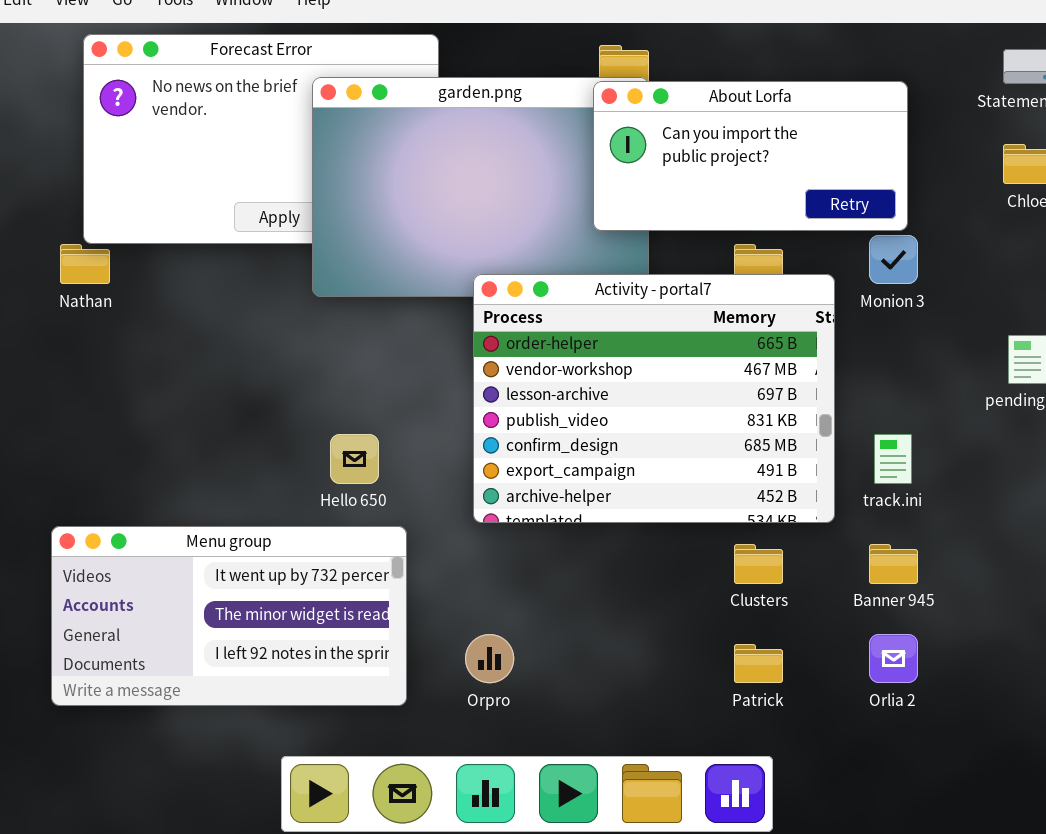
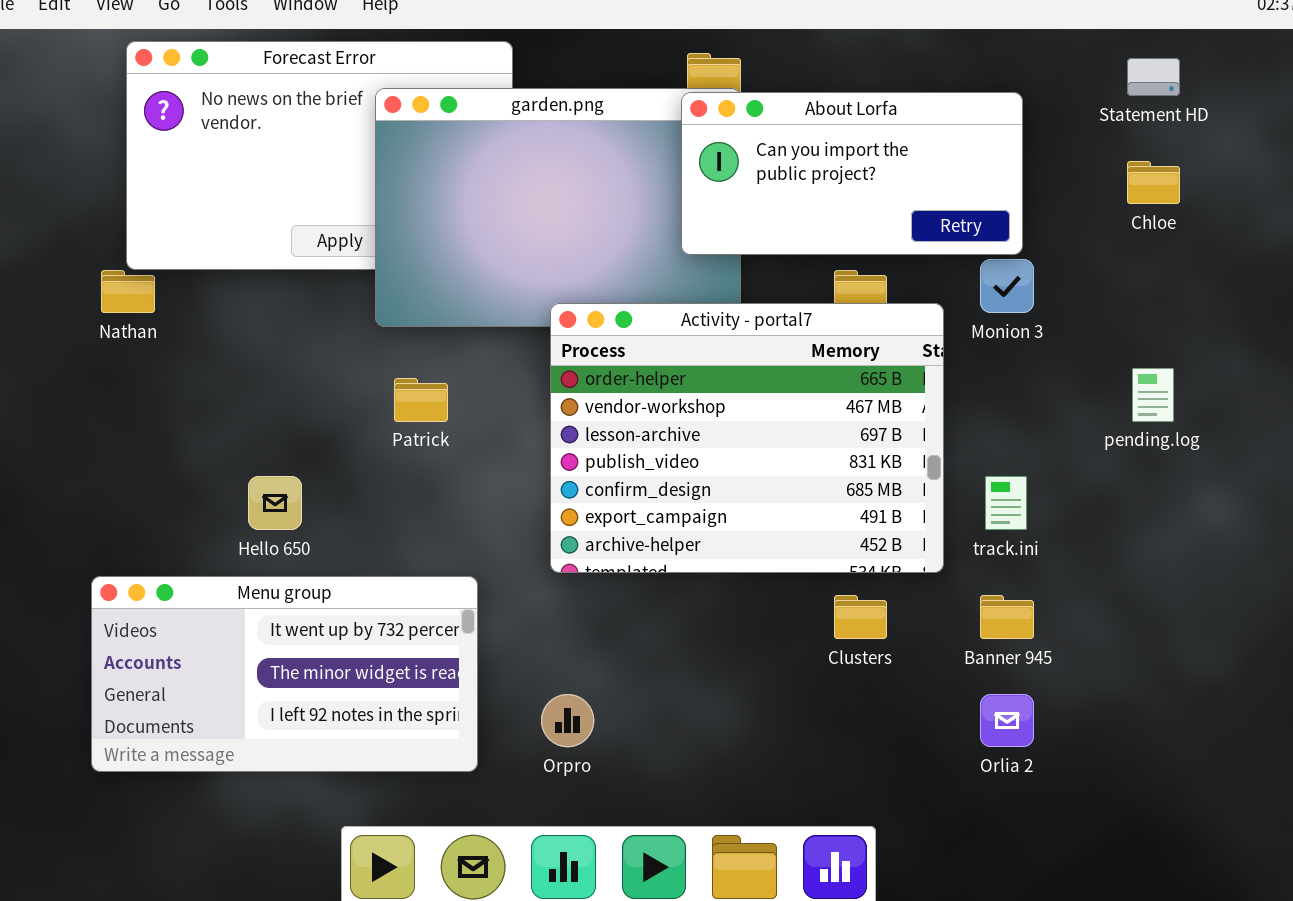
Hello 650: [330,434,379,484] -> [248,476,302,530], moved
Patrick: [734,644,783,683] -> [394,378,448,422], moved

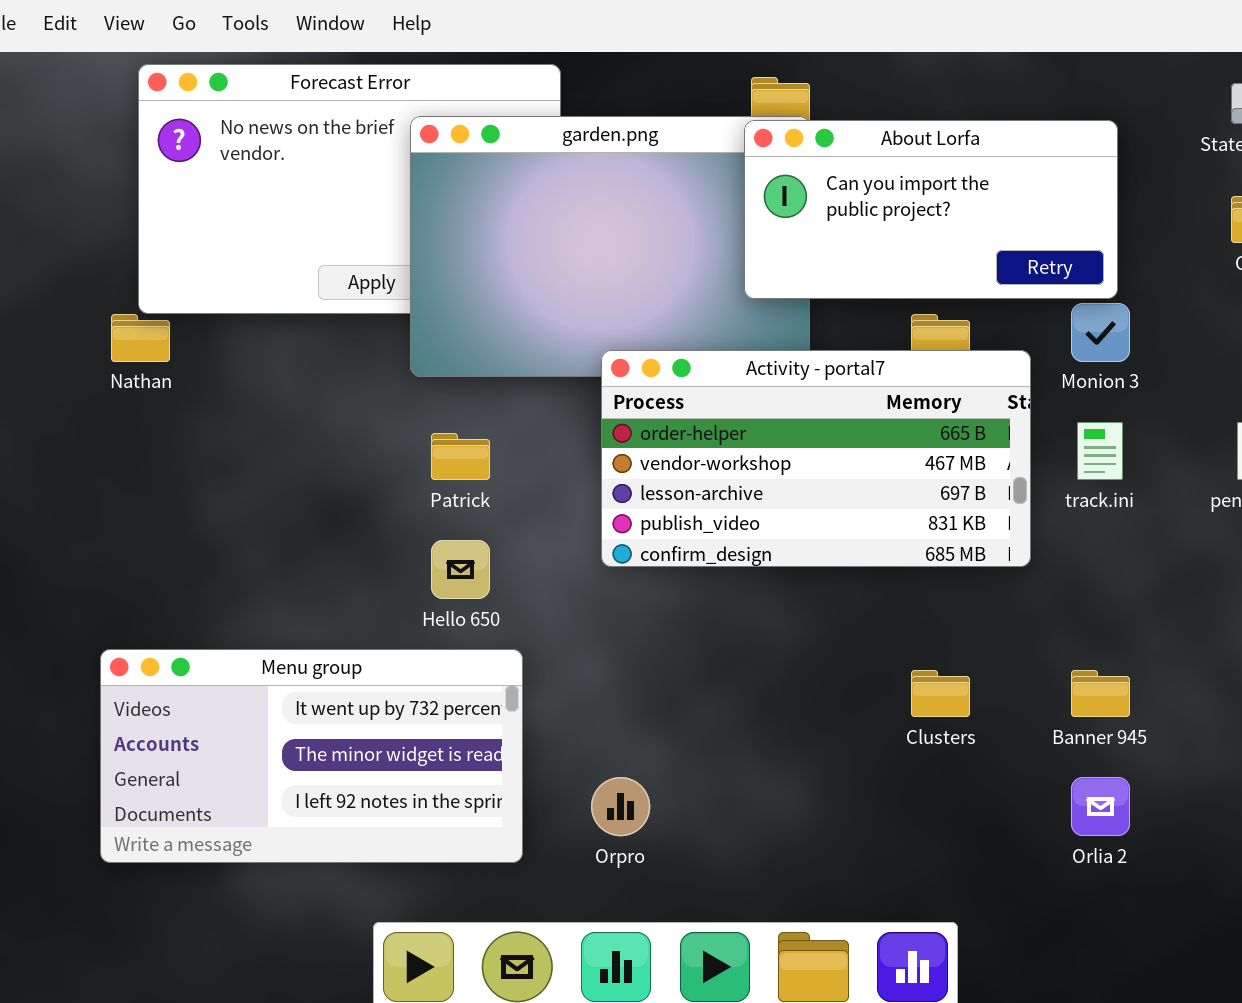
Activity - portal7: [550,303,944,573] -> [601,350,1031,567], resized
Hello 650: [248,476,302,530] -> [431,540,490,599], moved
track.ini: [985,476,1027,530] -> [1077,422,1123,480], moved

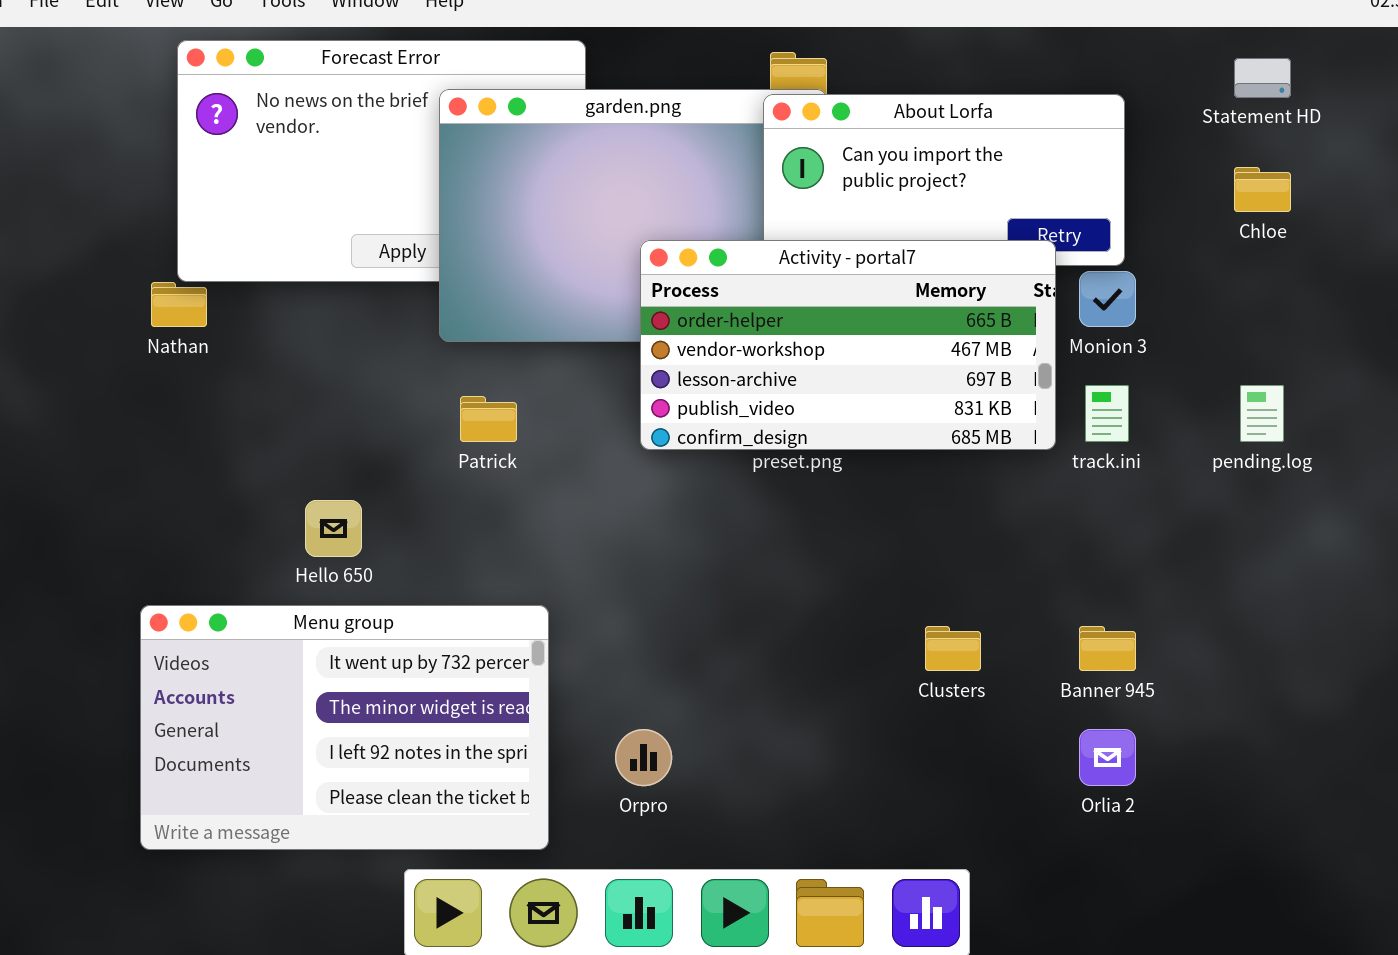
Activity - portal7: [601,350,1031,567] -> [640,240,1056,450], moved
Hello 650: [431,540,490,599] -> [305,500,362,557], moved
Menu group: [100,649,523,863] -> [140,605,549,850], resized

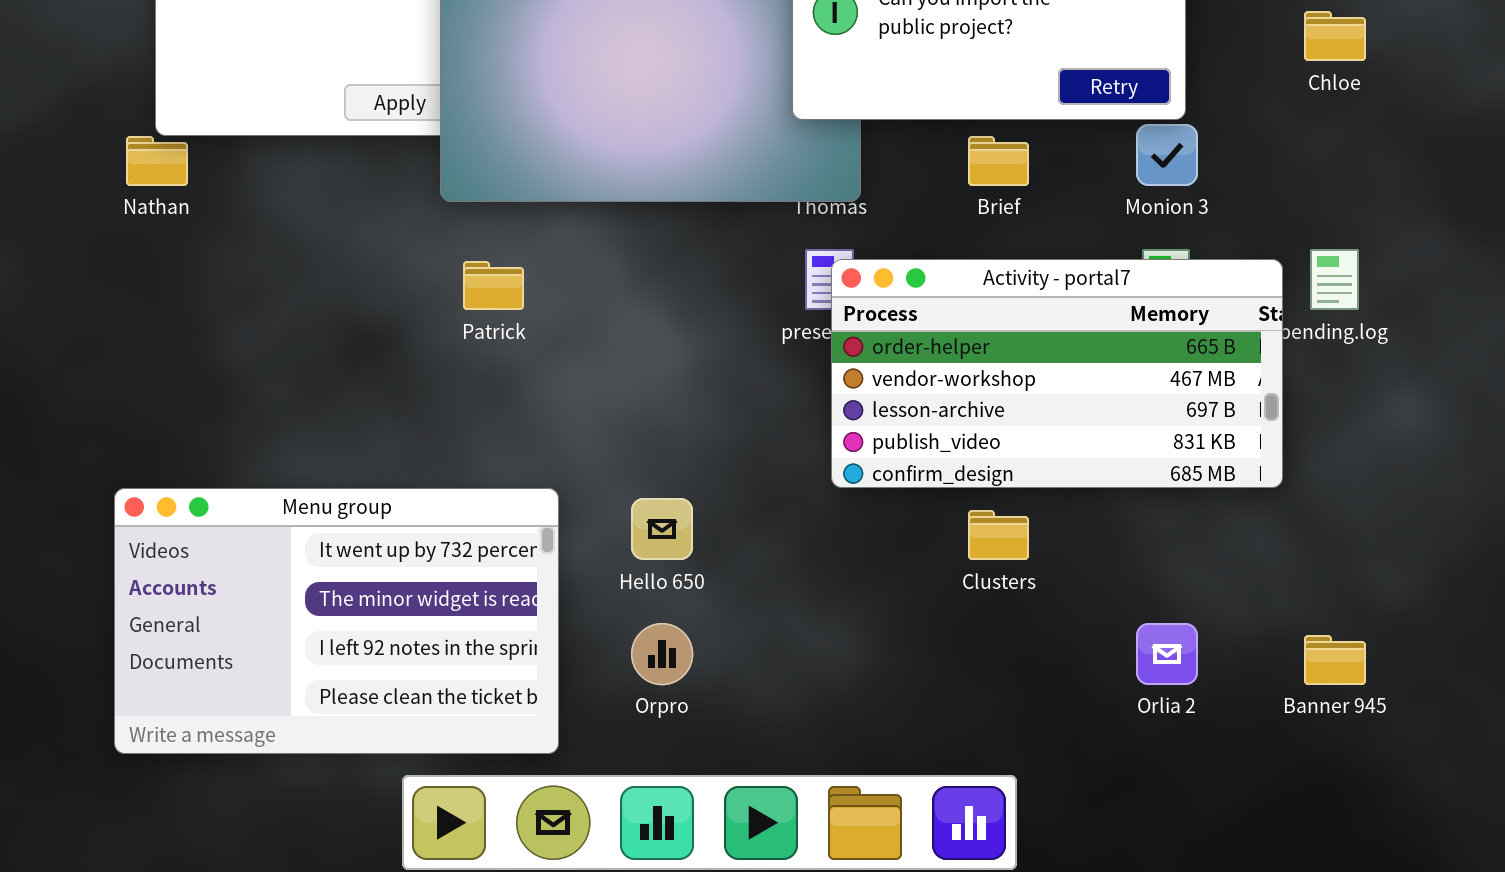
Activity - portal7: [640,240,1056,450] -> [831,259,1283,488], moved
Hello 650: [305,500,362,557] -> [631,498,693,560], moved
Banner 945: [1079,626,1136,671] -> [1304,635,1366,685], moved

